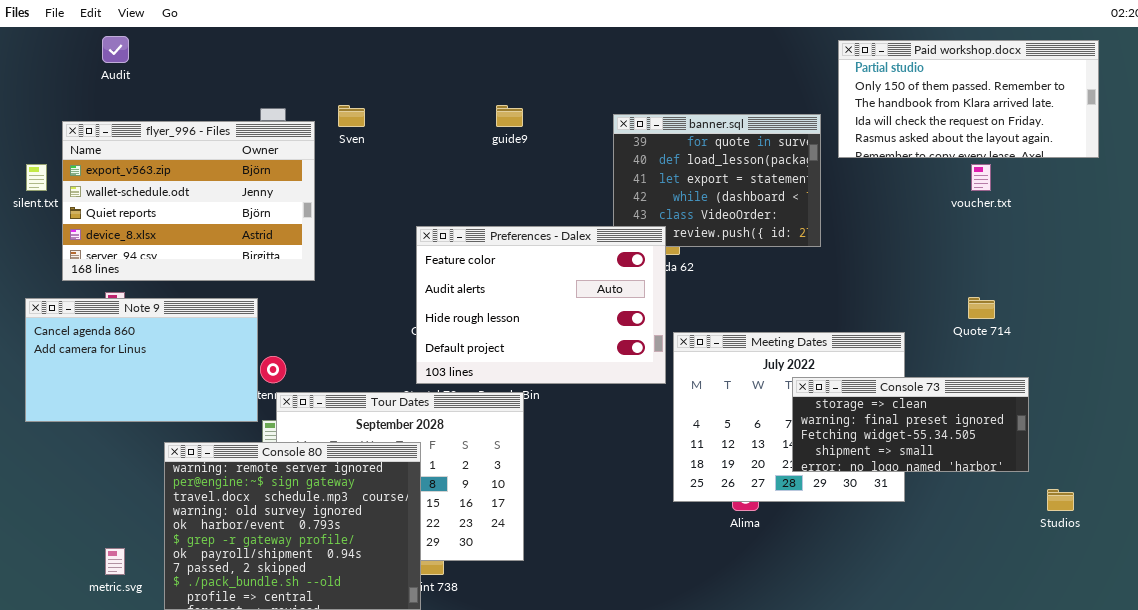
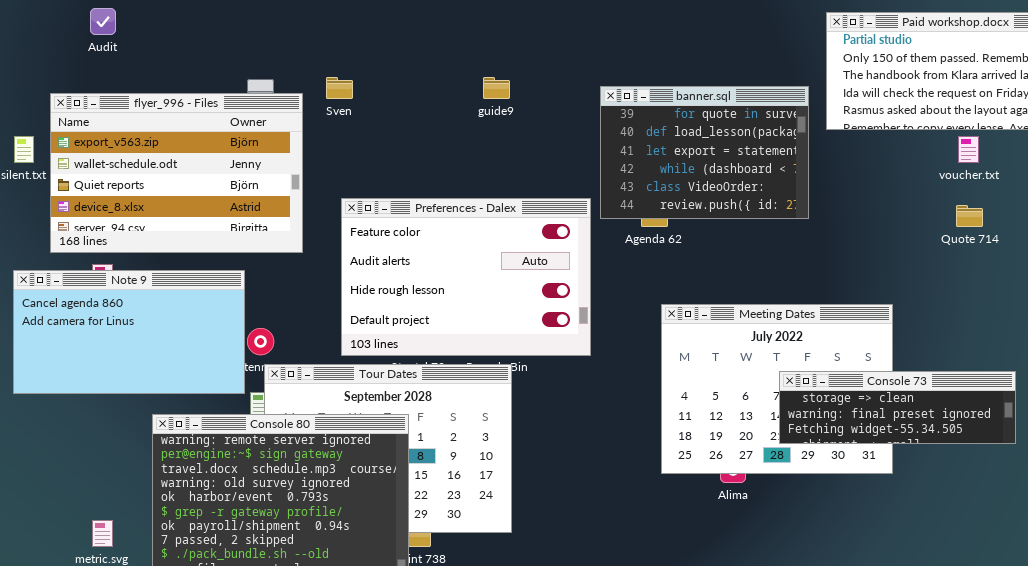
Preferences - Dalex: [416,226,666,384] -> [341,198,591,356], moved
Quote 714: [968,297,995,319] -> [956,205,983,227], moved
Console 73: [792,377,1029,472] -> [779,371,1016,444], resized

